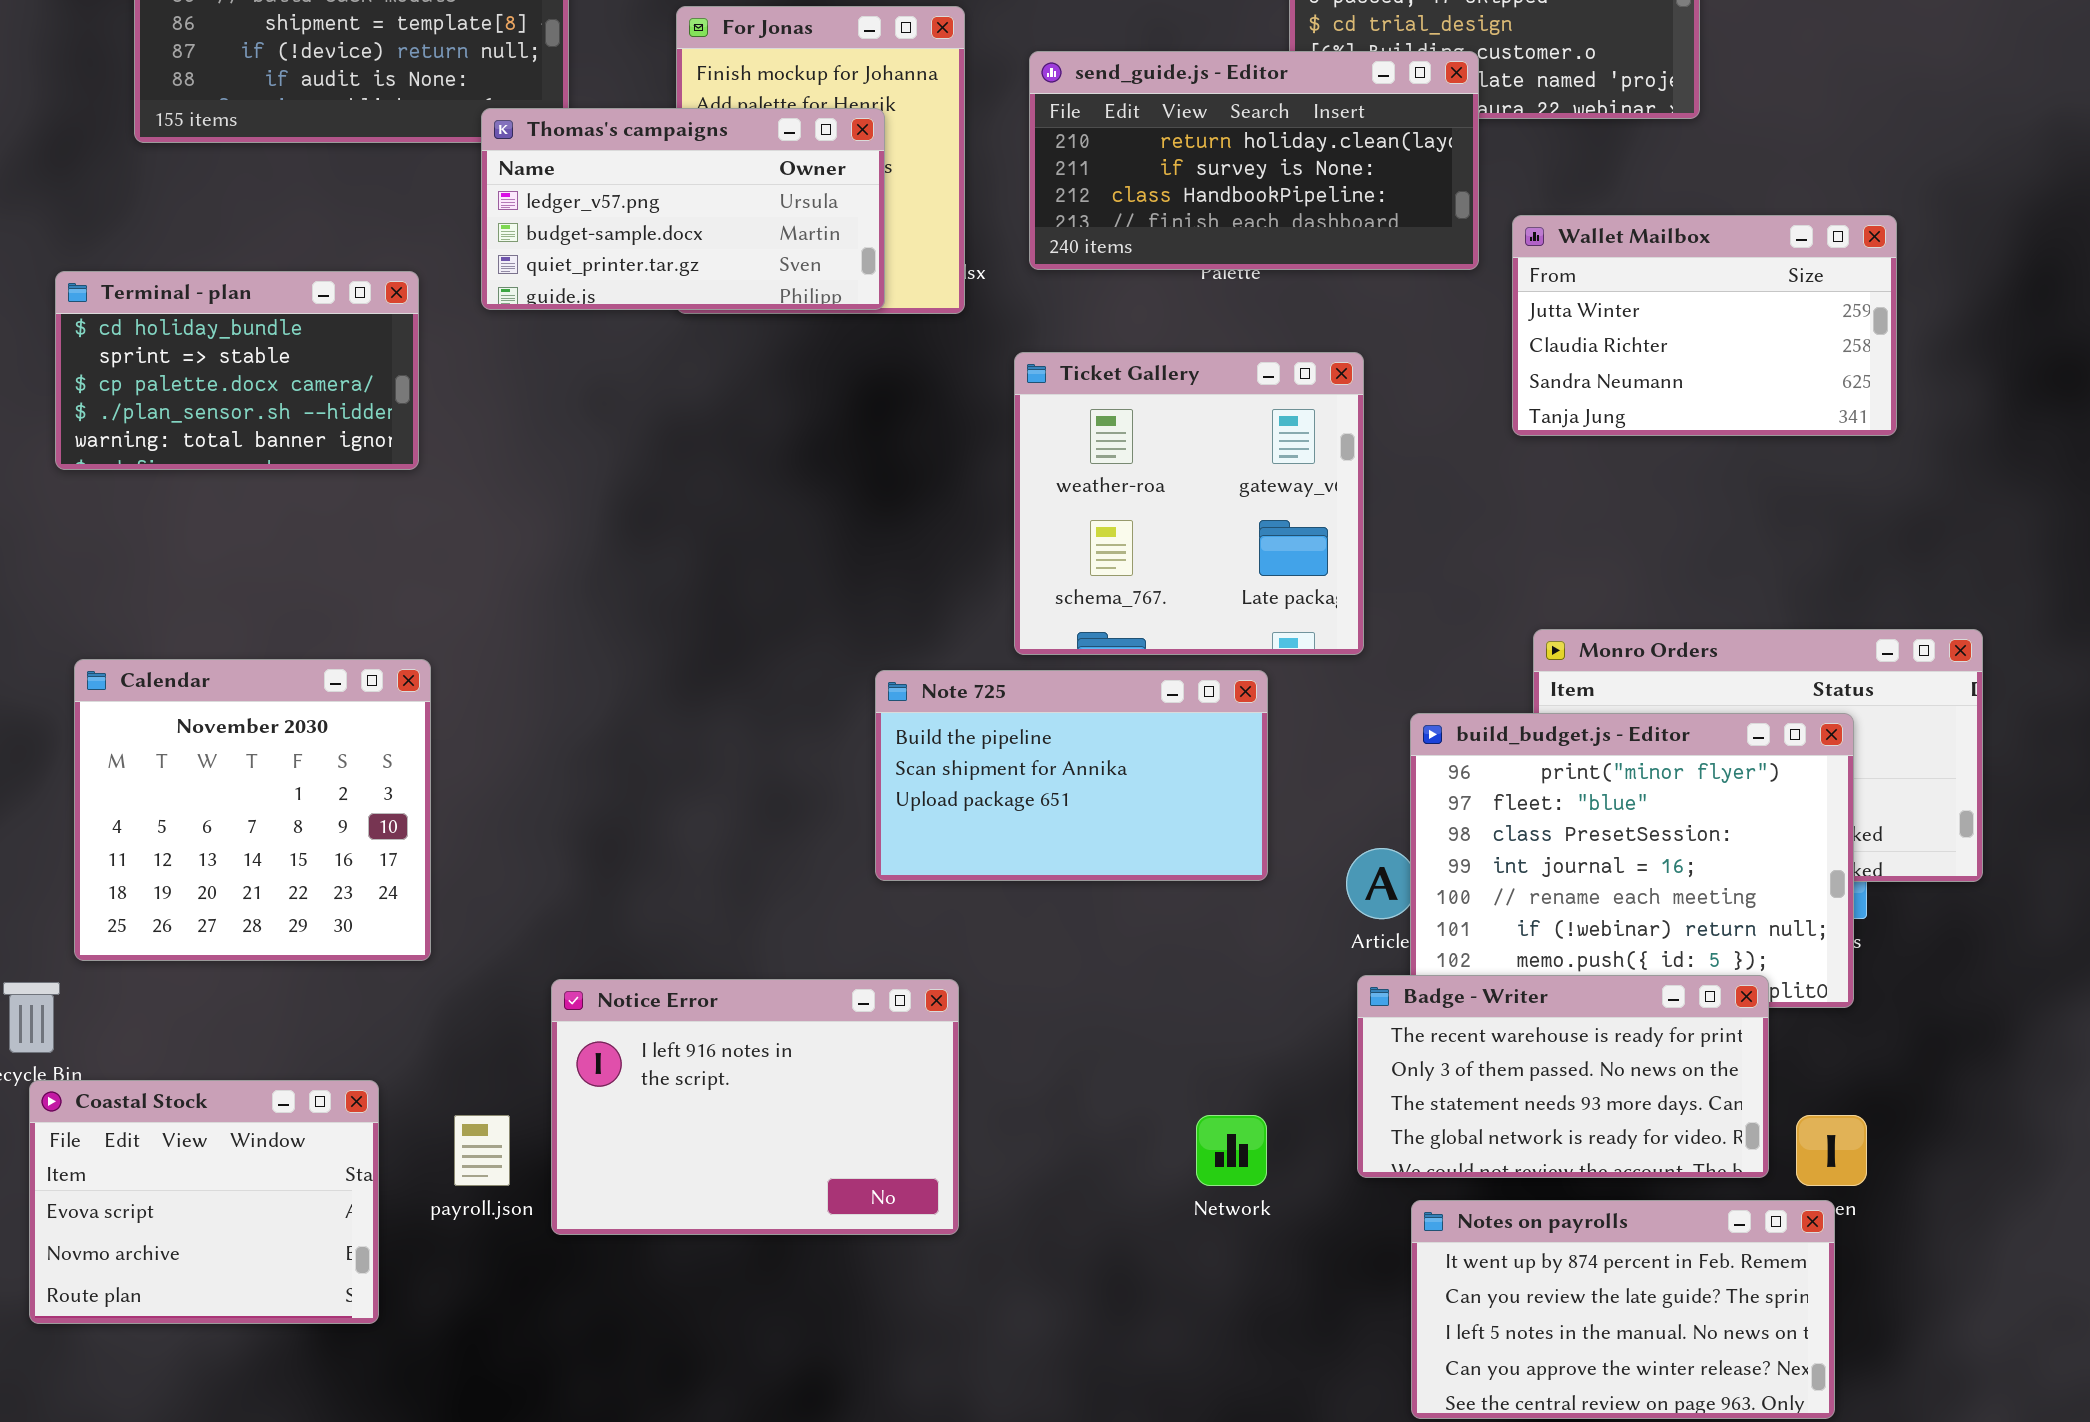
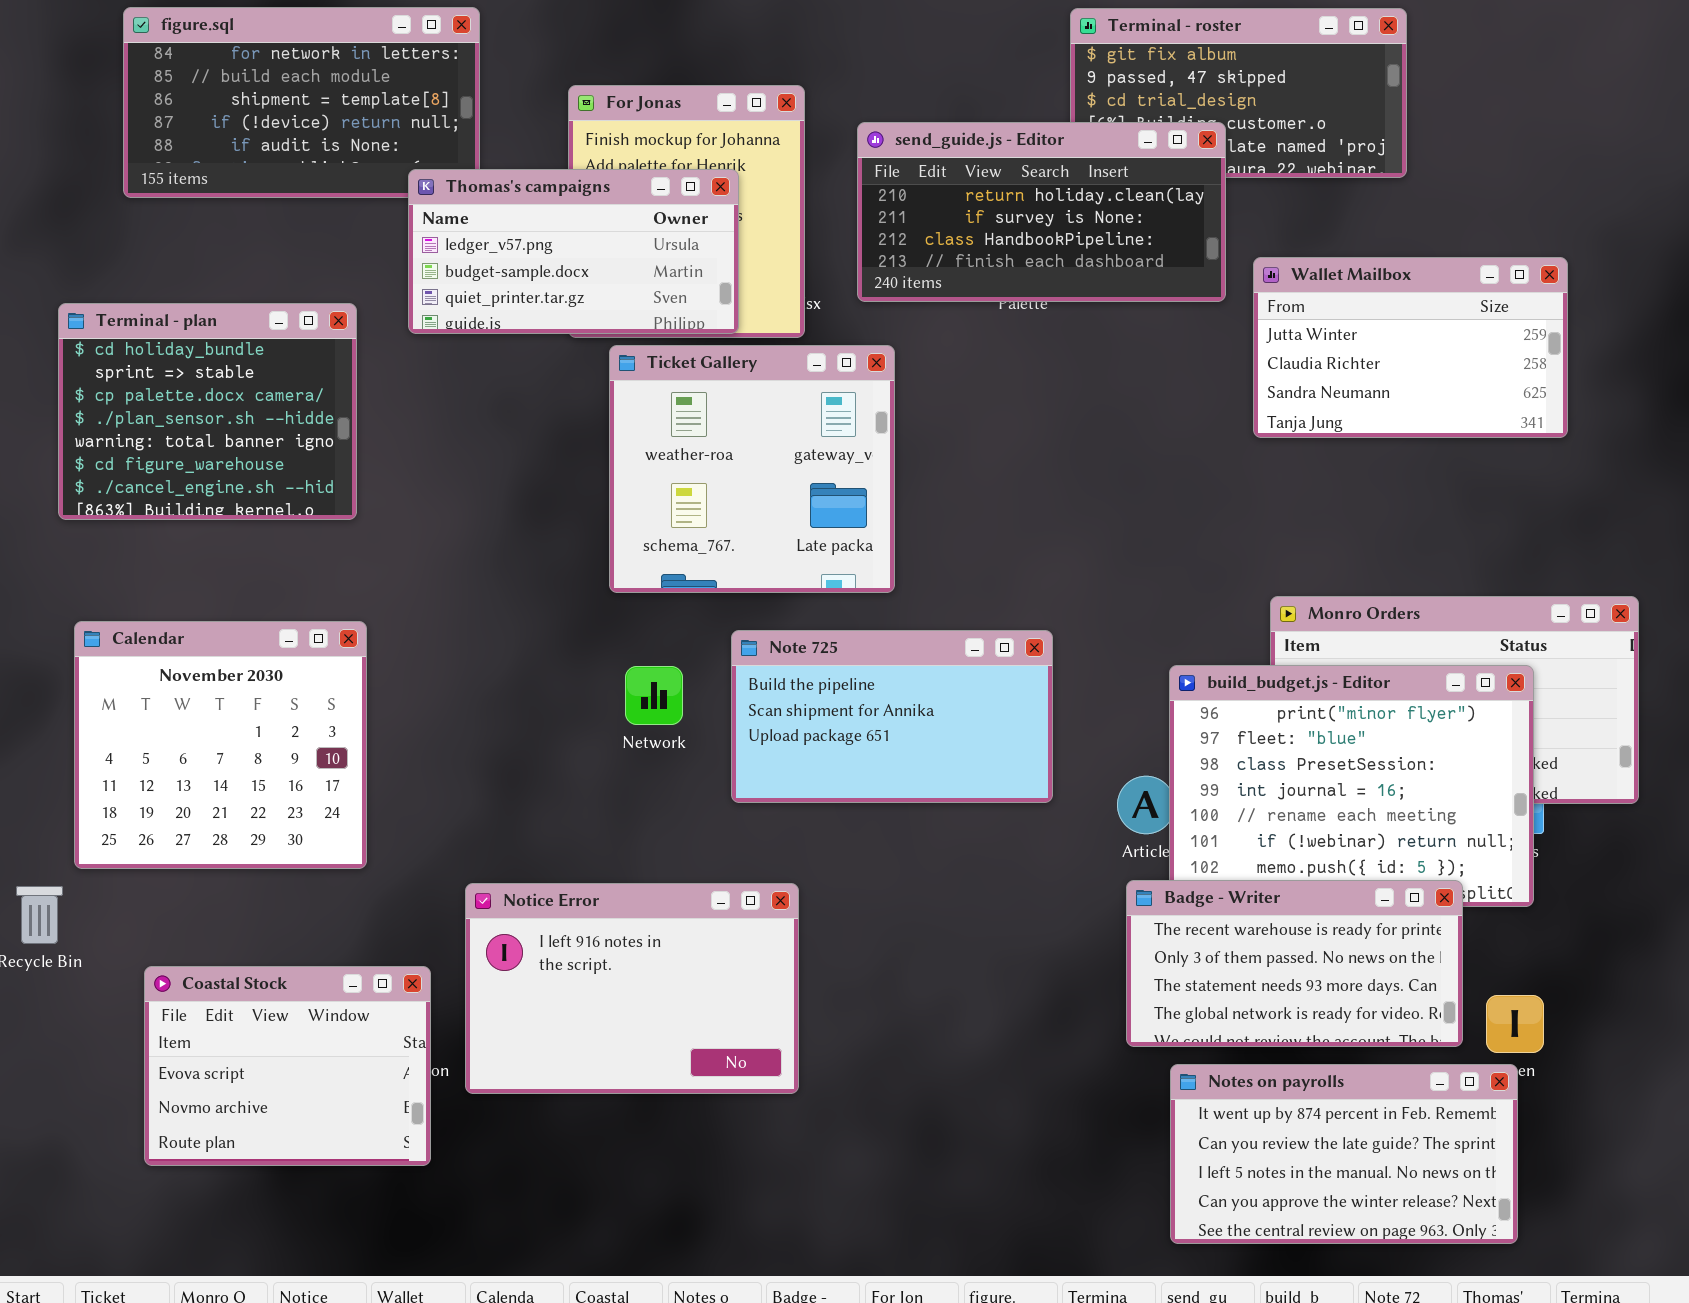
Terminal - plan: [55,271,419,470] -> [58,303,357,520], resized
Ticket Gallery: [1014,352,1364,655] -> [609,345,895,593], moved
Coastal Stock: [29,1080,379,1324] -> [144,966,431,1166], moved
Network: [1196,1115,1267,1186] -> [625,666,683,725], moved

